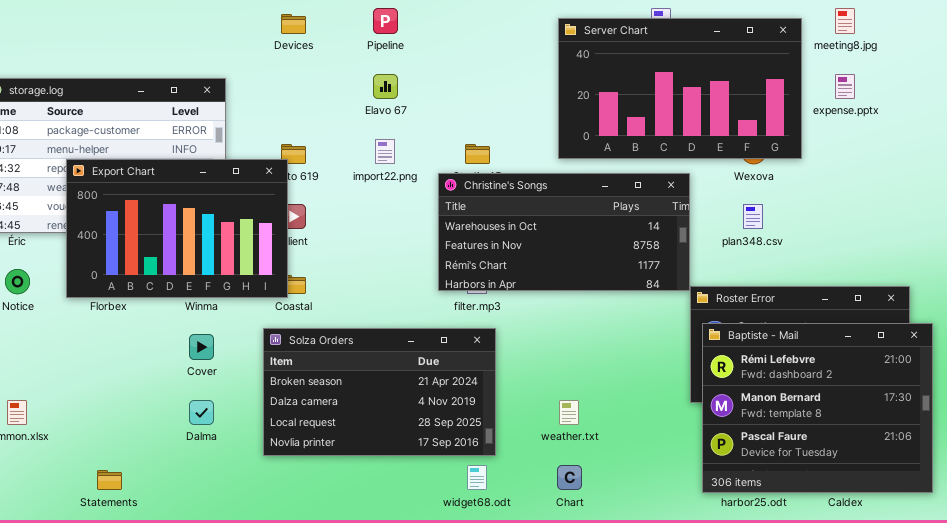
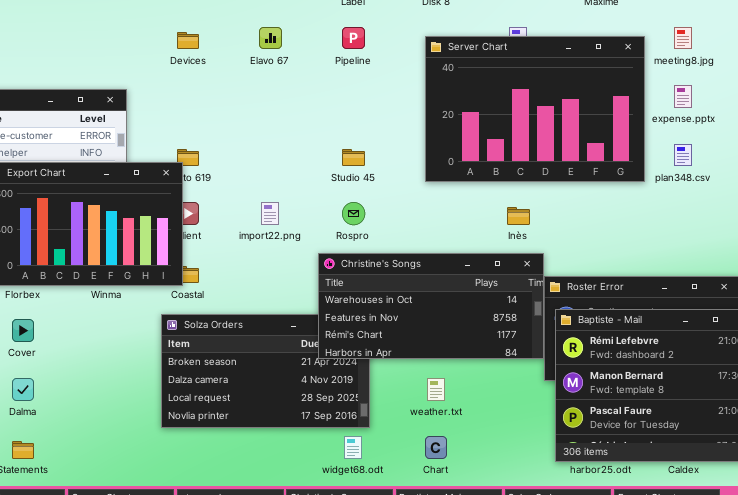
Pipeline: [373,8,398,34] -> [342,27,365,49], moved
Server Chart: [558,18,802,159] -> [425,36,645,182], resized
Elavo 67: [373,74,398,99] -> [259,27,282,49], moved
import22.png: [375,139,395,164] -> [261,202,279,225], moved
Christine's Songs: [438,173,690,291] -> [318,253,544,359], moved
plan348.csv: [743,204,763,229] -> [674,144,692,166], moved
Cover: [189,334,214,360] -> [12,319,34,342], moved
Dalma: [189,400,214,425] -> [12,378,34,401], moved

